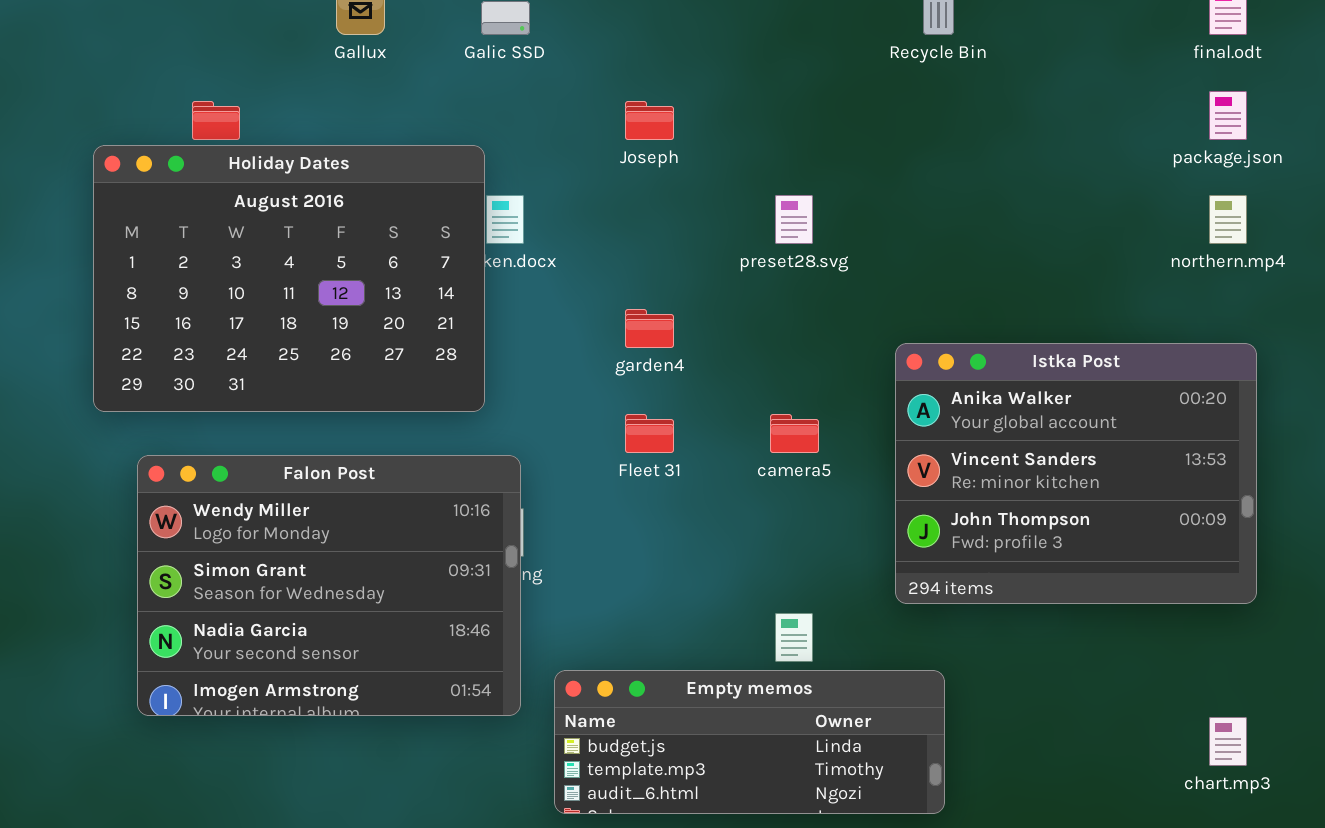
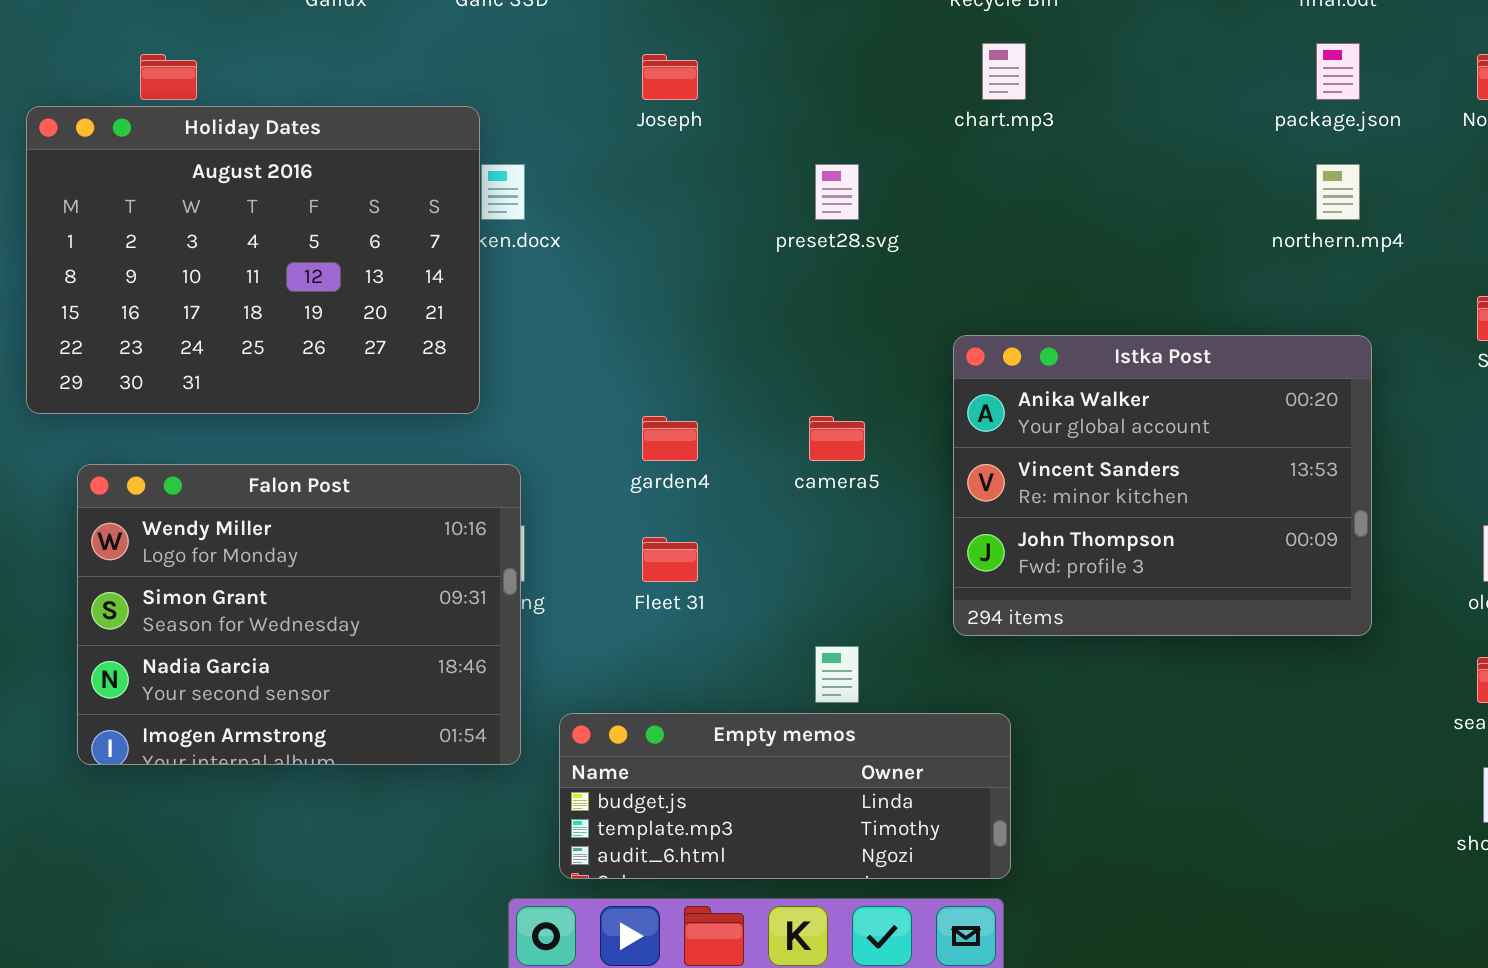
garden4: [625,309,674,348] -> [642,416,698,461], moved
Fleet 31: [625,414,674,453] -> [642,537,698,582], moved
chart.mp3: [1209,717,1247,766] -> [982,43,1026,100], moved

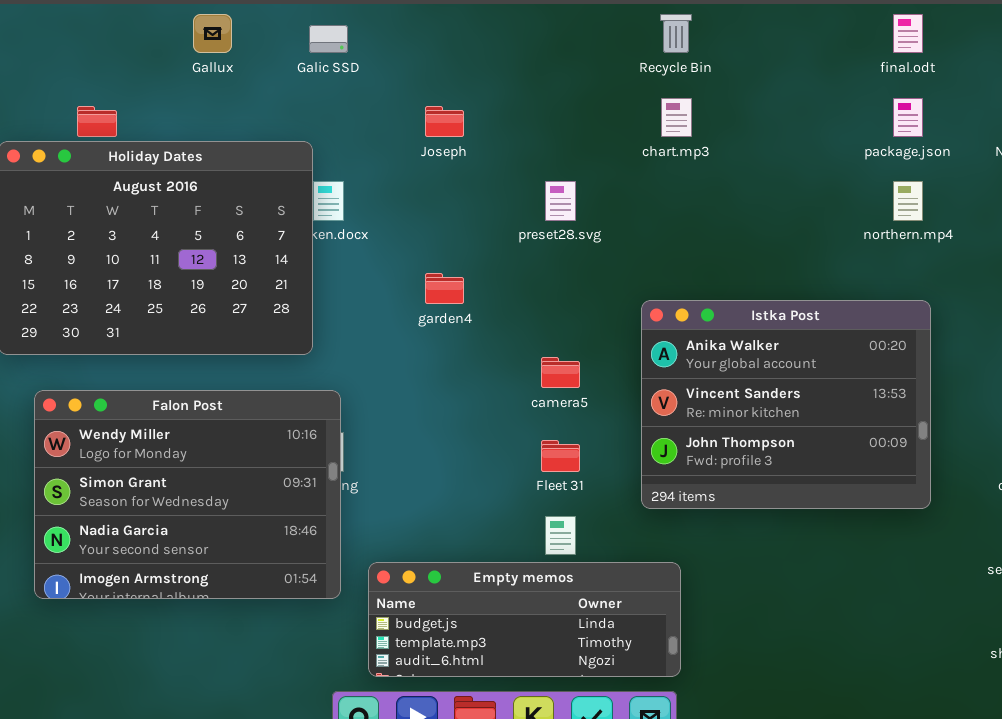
garden4: [642,416,698,461] -> [425,273,464,304], moved
Fleet 31: [642,537,698,582] -> [541,440,580,472], moved

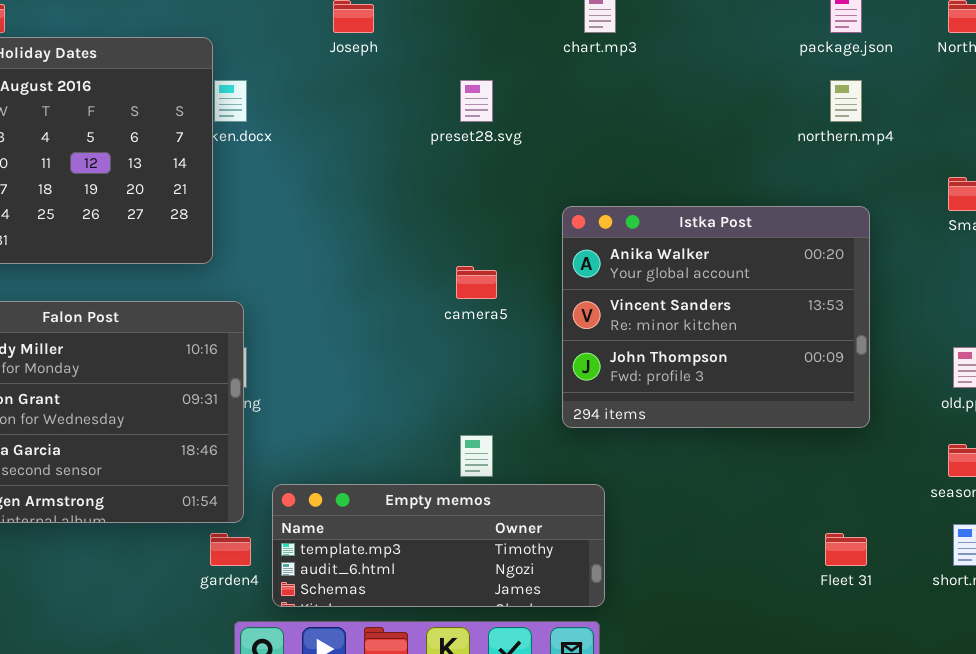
garden4: [425,273,464,304] -> [210,533,251,566], moved
Fleet 31: [541,440,580,472] -> [825,533,867,566], moved
Empty memos: [368,562,681,677] -> [272,484,605,607], scrolled down 1 row

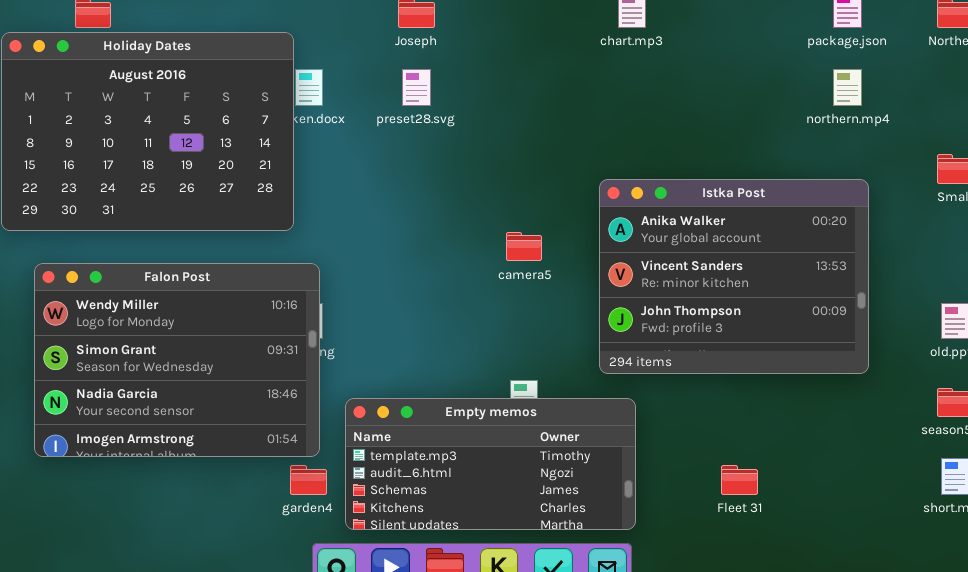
preset28.svg: [460,80,493,122] -> [402,69,431,106], moved
Empty memos: [272,484,605,607] -> [345,398,636,530], resized
Fleet 31: [825,533,867,566] -> [721,465,758,495], moved

